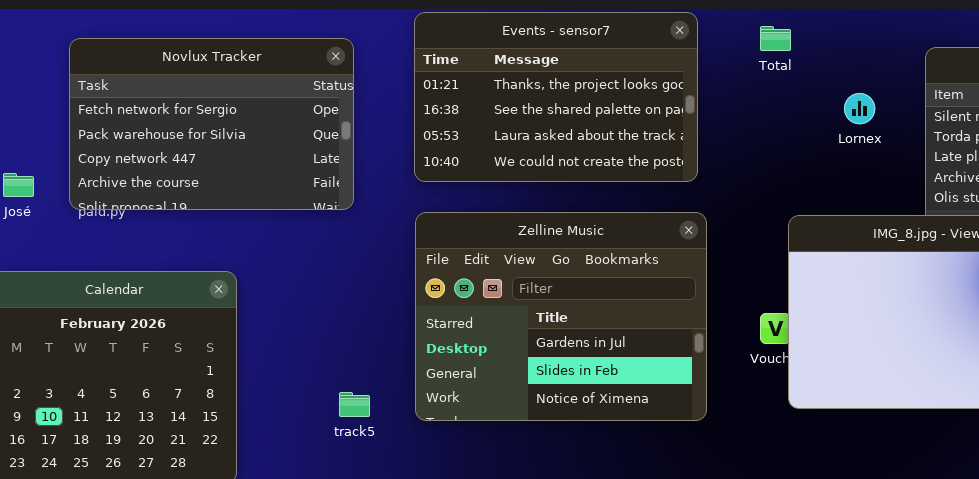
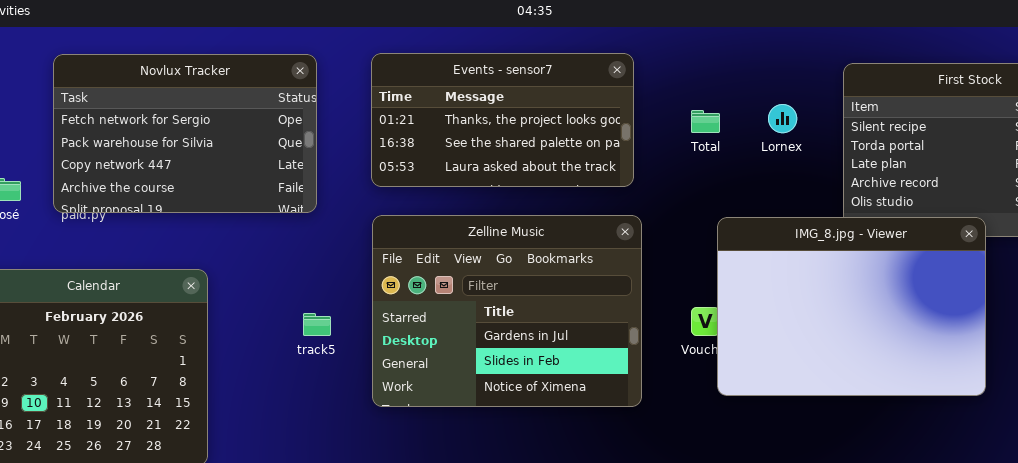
Events - sensor7: [414,12,698,182] -> [371,53,634,187], resized
Total: [760,26,791,51] -> [691,110,720,133], moved
track5: [339,392,370,417] -> [303,313,331,336], moved

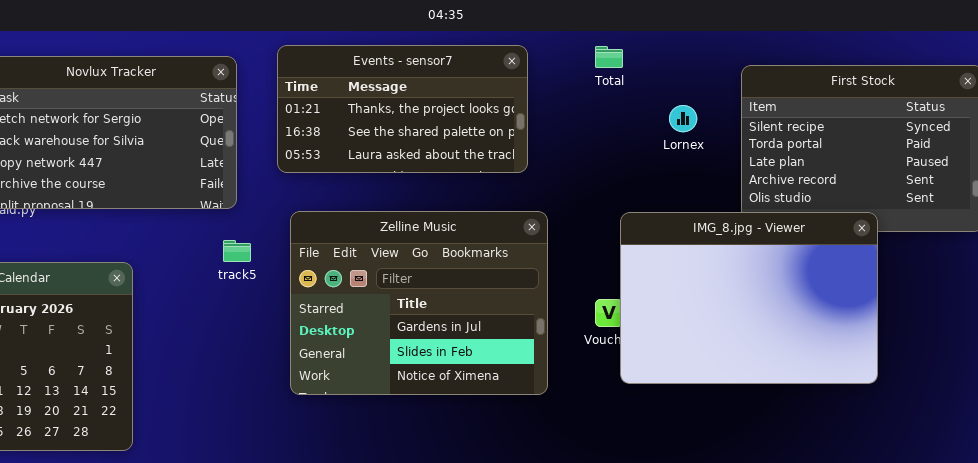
Events - sensor7: [371,53,634,187] -> [277,45,528,173], moved
Total: [691,110,720,133] -> [595,46,623,68], moved
track5: [303,313,331,336] -> [223,240,251,262], moved

